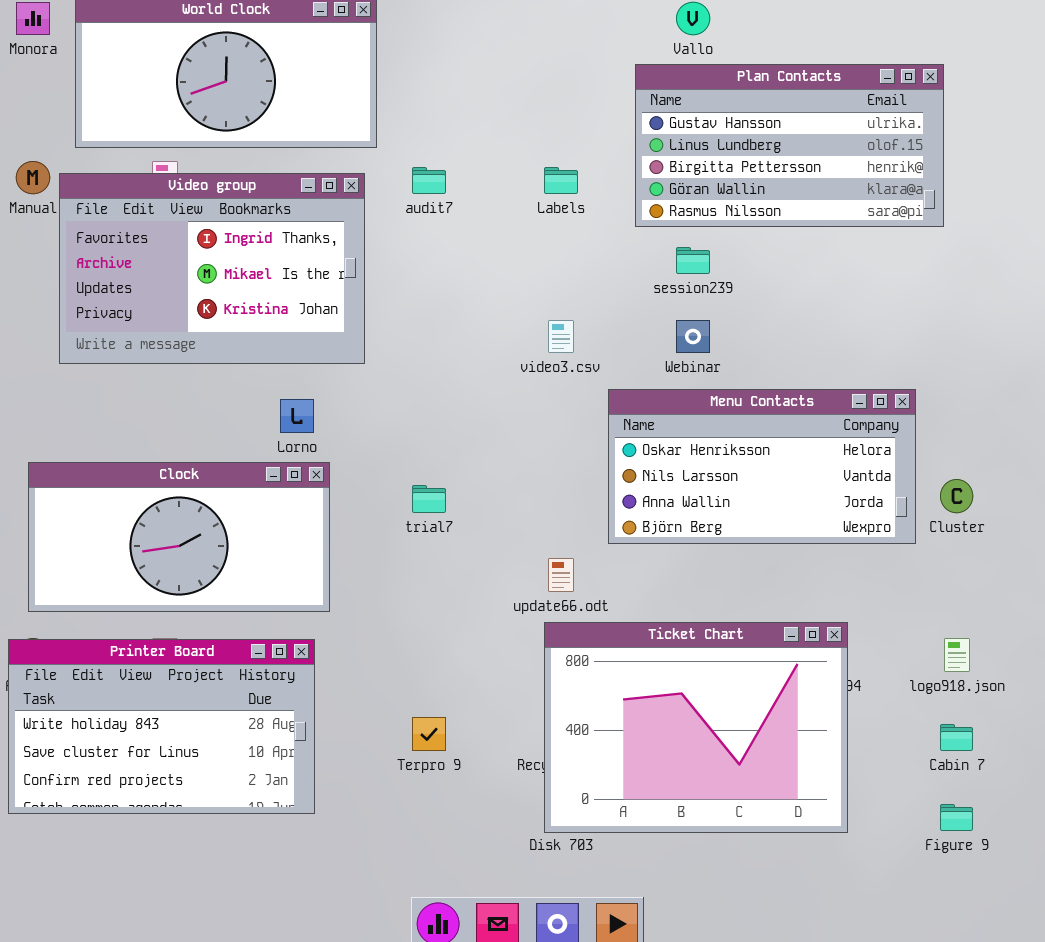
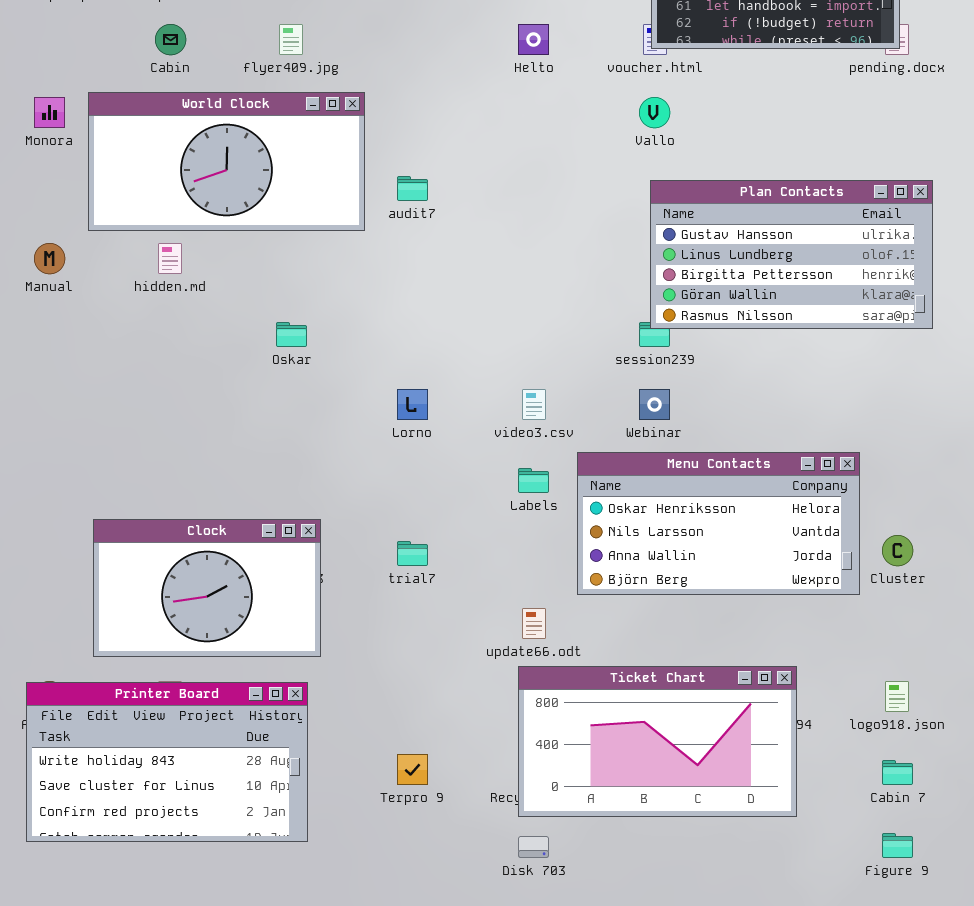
Plan Contacts: [635,64,944,227] -> [650,180,933,329], moved
audit7: [412,167,446,194] -> [397,176,428,201], moved
Labels: [544,167,578,194] -> [518,468,549,493], moved
Video group: [59,173,365,364] -> none, closed
Lorno: [280,399,314,433] -> [397,389,428,420], moved
Clock: [28,462,330,612] -> [93,519,321,657], resized
Ticket Chart: [544,622,848,833] -> [518,666,797,817], resized

